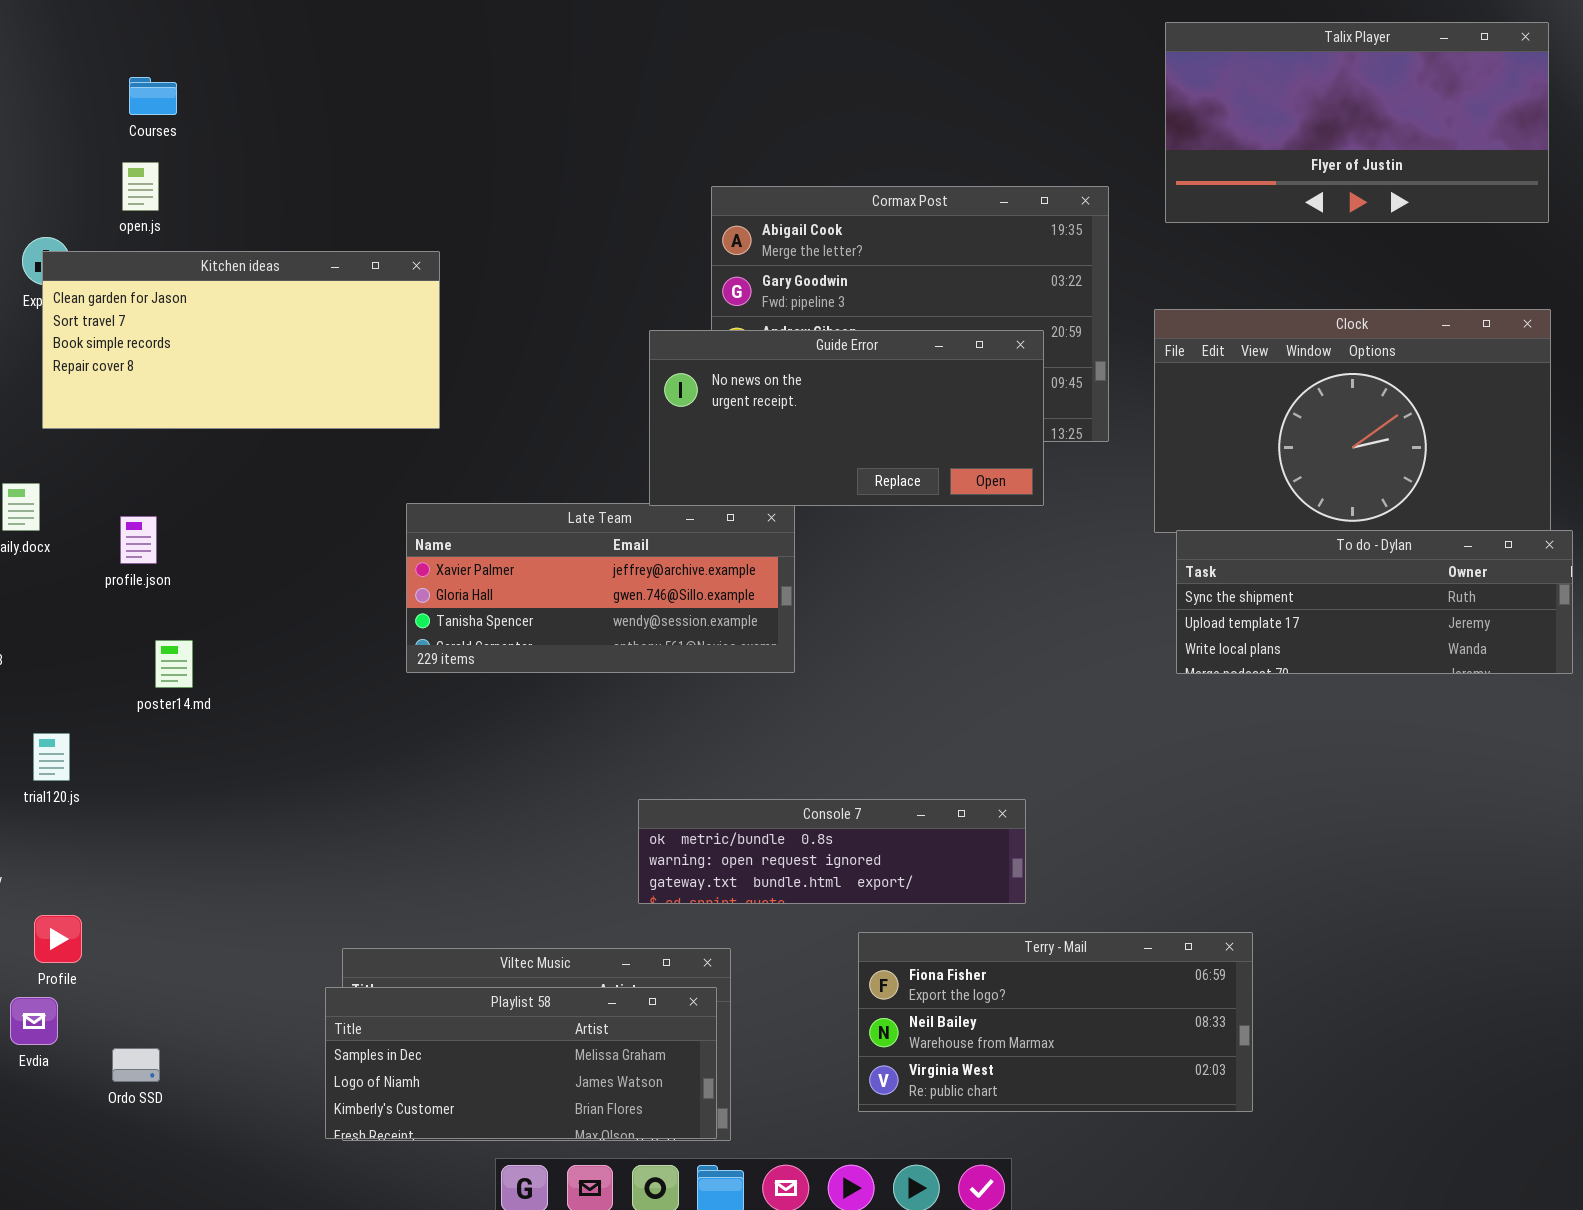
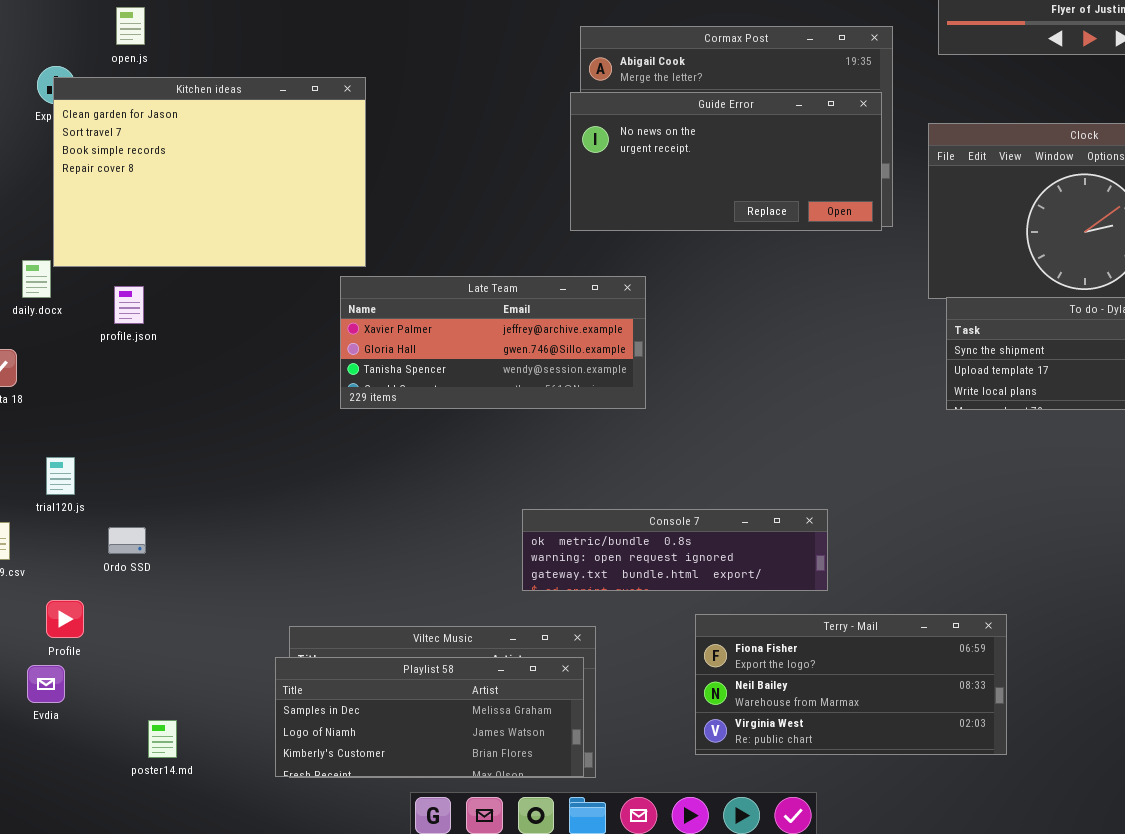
Kitchen ideas: [42,251,440,429] -> [53,77,366,267], resized
Guide Error: [649,330,1044,506] -> [570,92,882,231], moved
poster14.md: [155,640,193,688] -> [148,720,177,758], moved
Ordo SSD: [112,1048,160,1082] -> [108,527,146,554], moved

